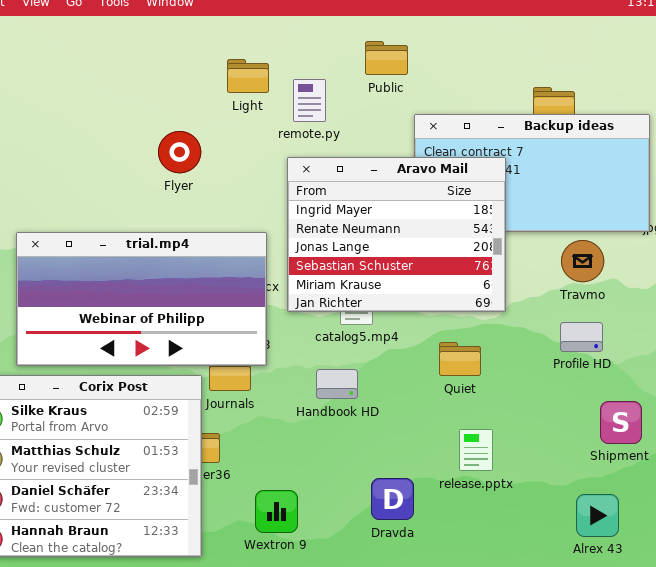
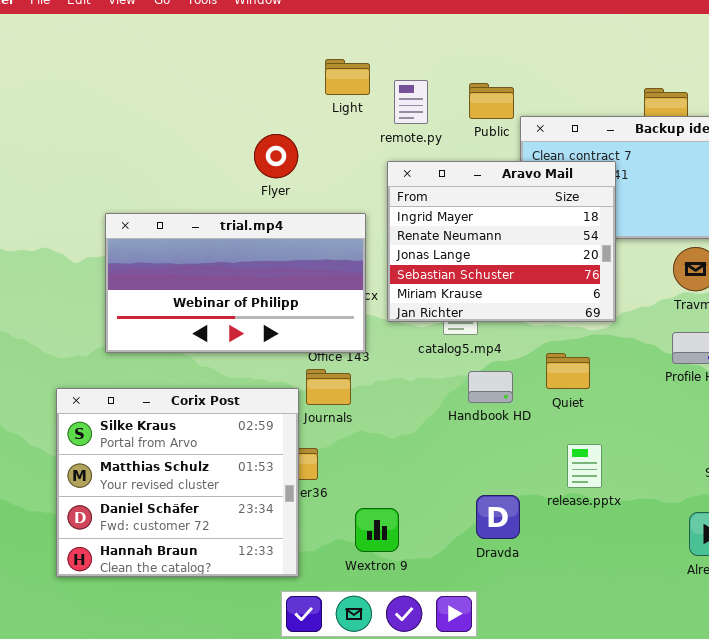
Public: [365,41,408,75] -> [469,83,514,119], moved
trial.mp4: [16,232,267,366] -> [105,213,366,353], moved
Handbook HD: [316,369,358,399] -> [468,371,513,403], moved

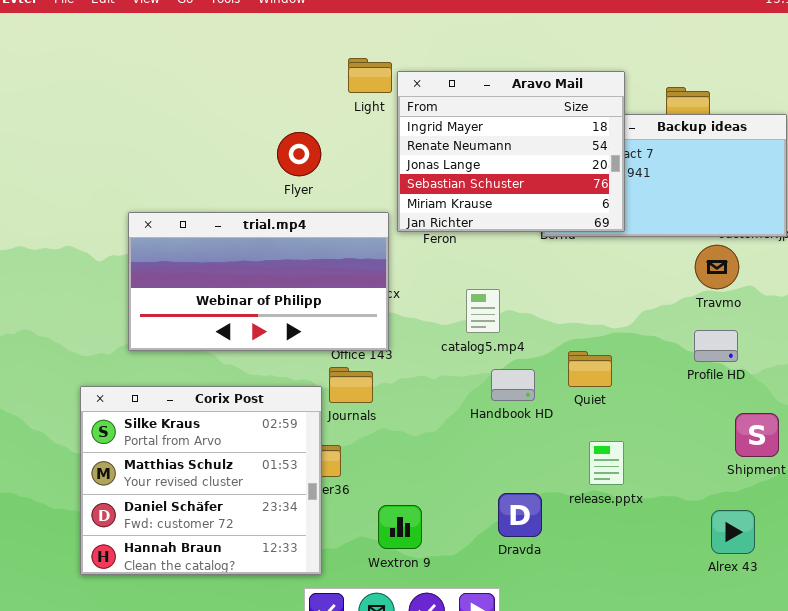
Aravo Mail: [387,161,616,322] -> [397,71,625,232], moved

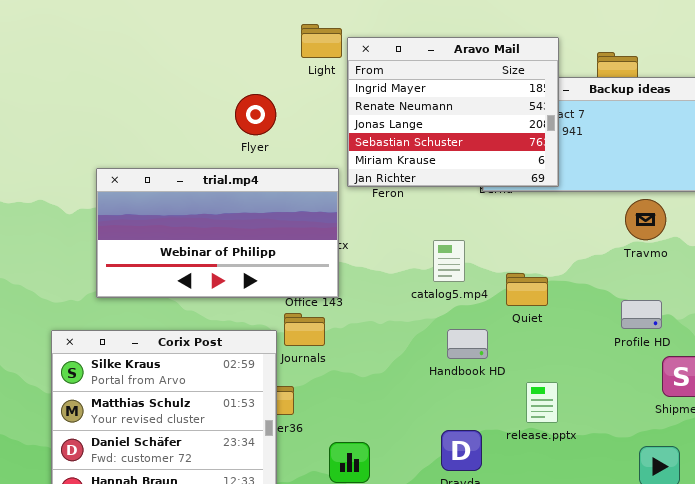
catalog5.mp4: [466,289,500,333] -> [433,240,465,282], moved
Profile HD: [694,330,738,362] -> [621,300,662,329], moved
Quiet: [568,351,612,387] -> [506,273,548,306], moved
Handbook HD: [491,369,535,401] -> [447,329,488,359], moved

